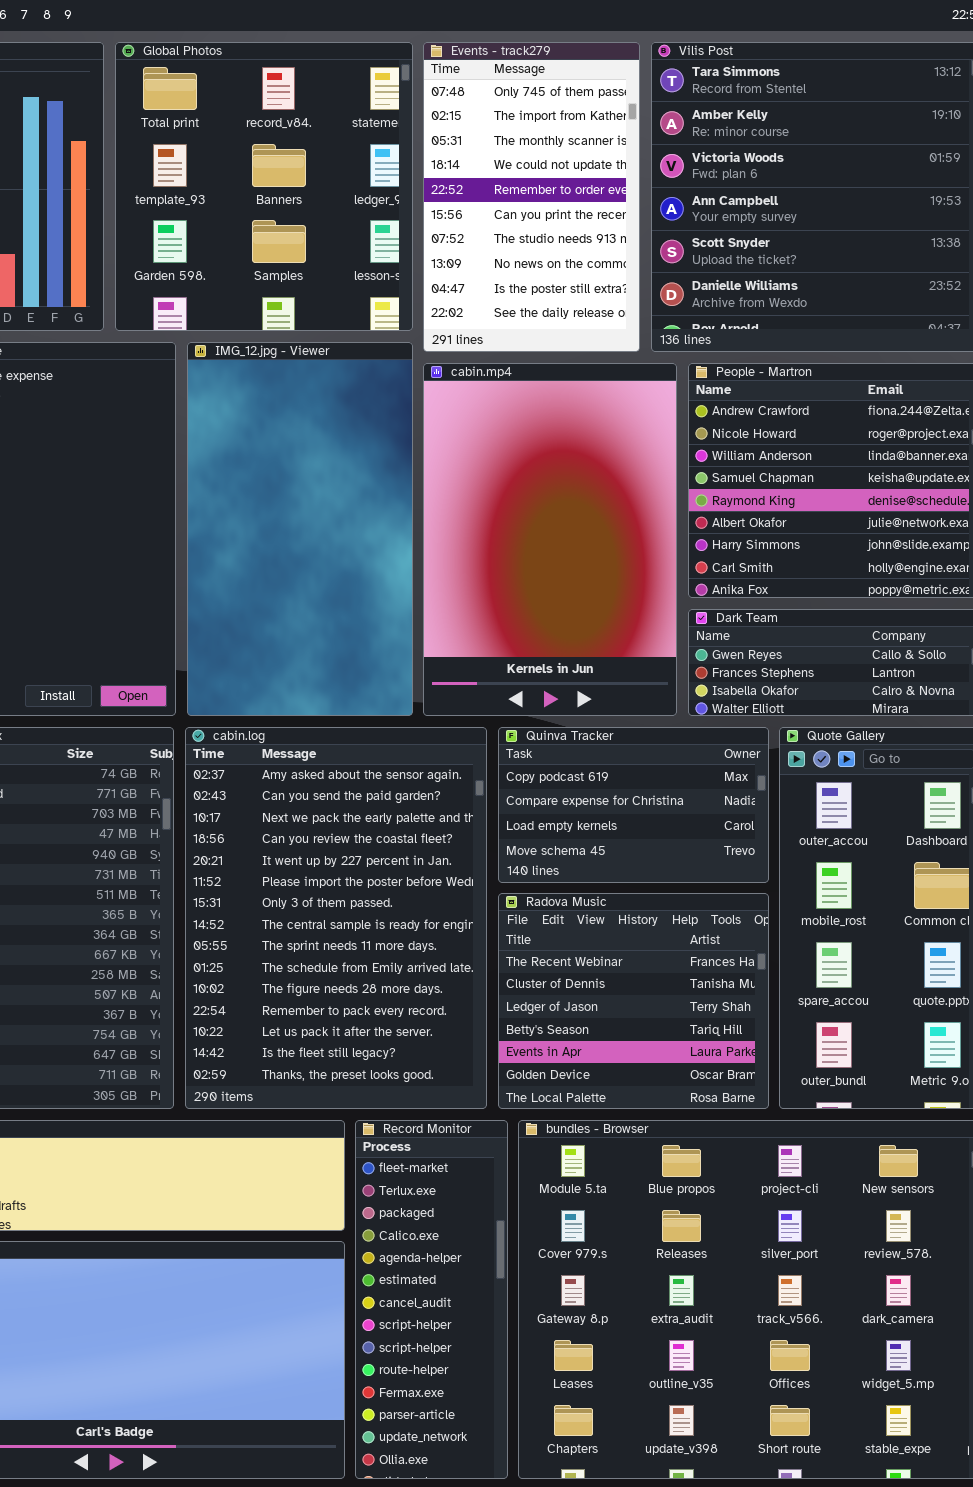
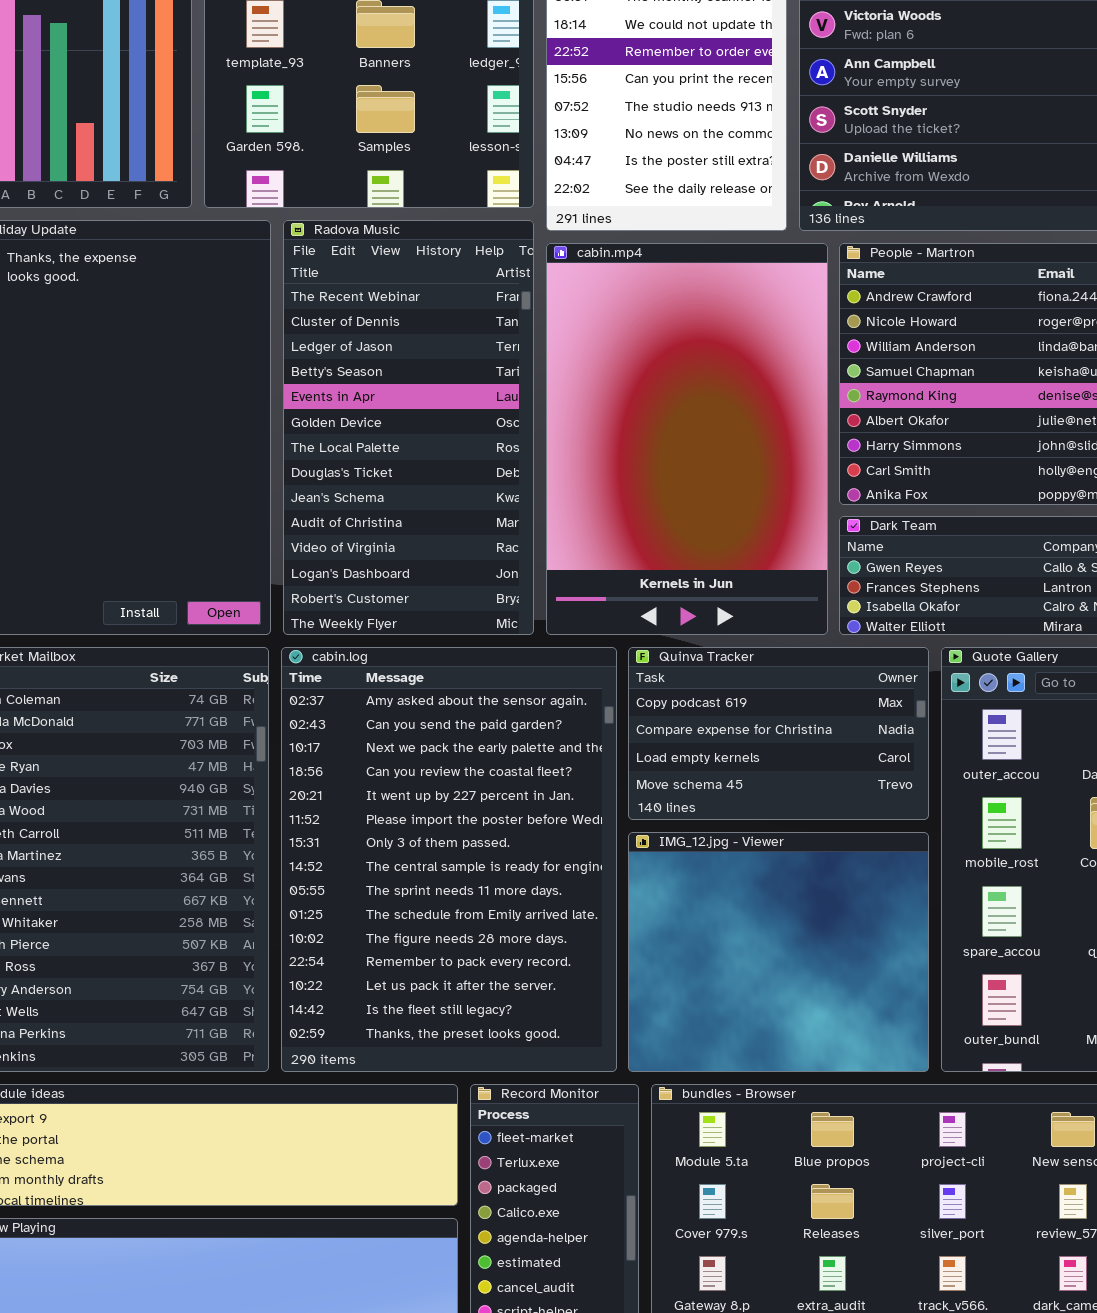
IMG_12.jpg - Viewer: [187,342,413,716] -> [628,832,929,1072], moved, resized
Radova Music: [498,893,769,1109] -> [283,220,534,635], moved, resized

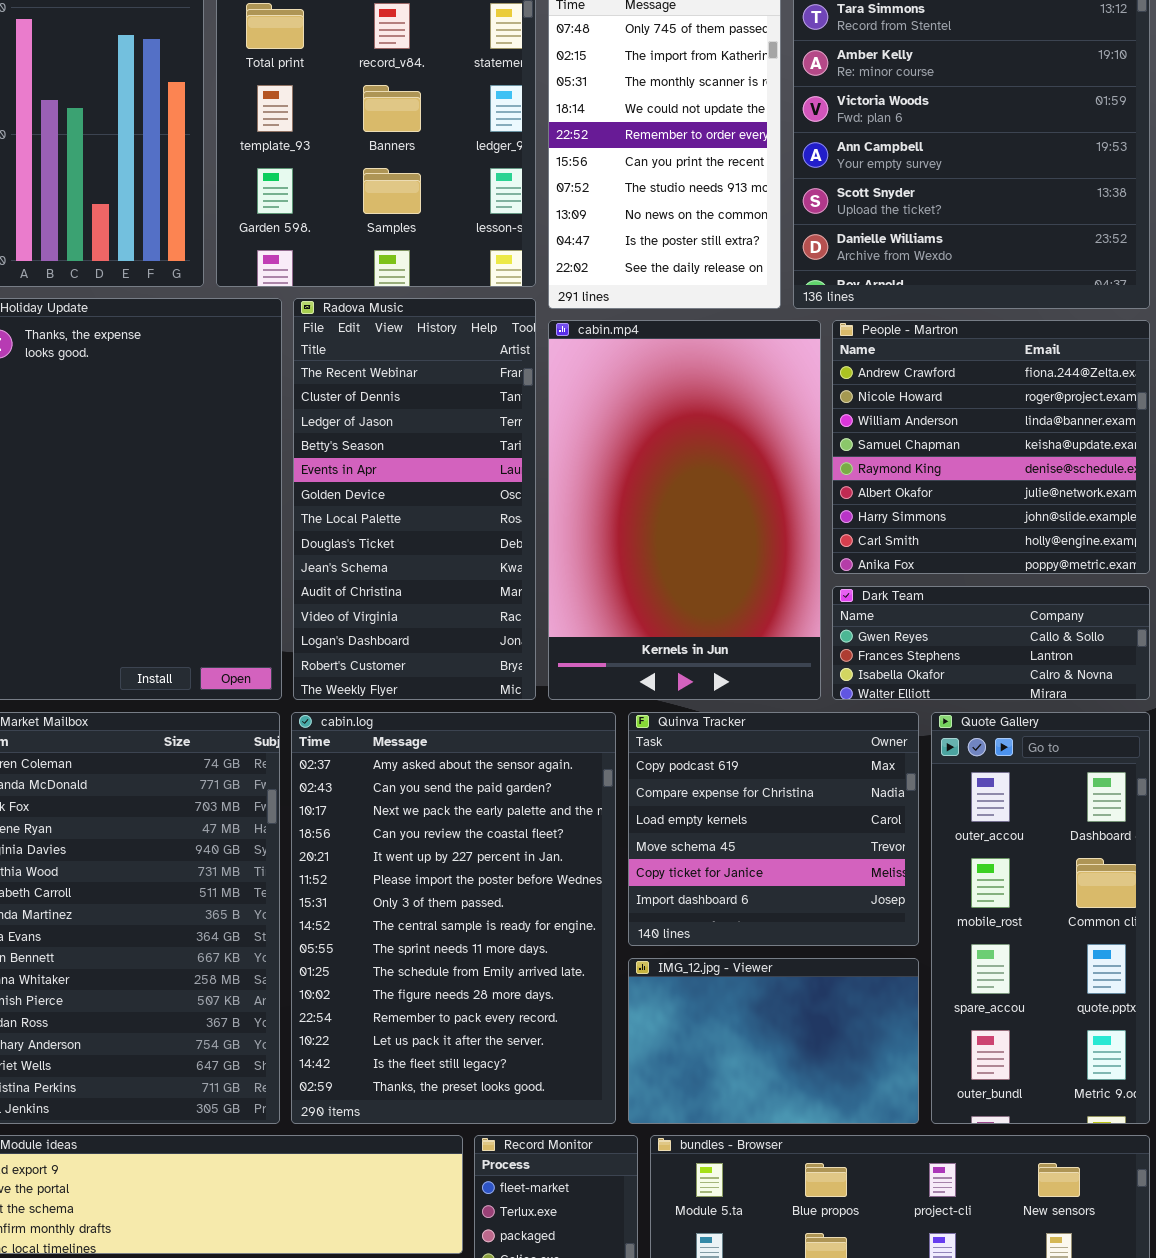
Quinva Tracker: [628,647,929,820] -> [628,712,919,946], resized
IMG_12.jpg - Viewer: [628,832,929,1072] -> [628,958,919,1124], resized

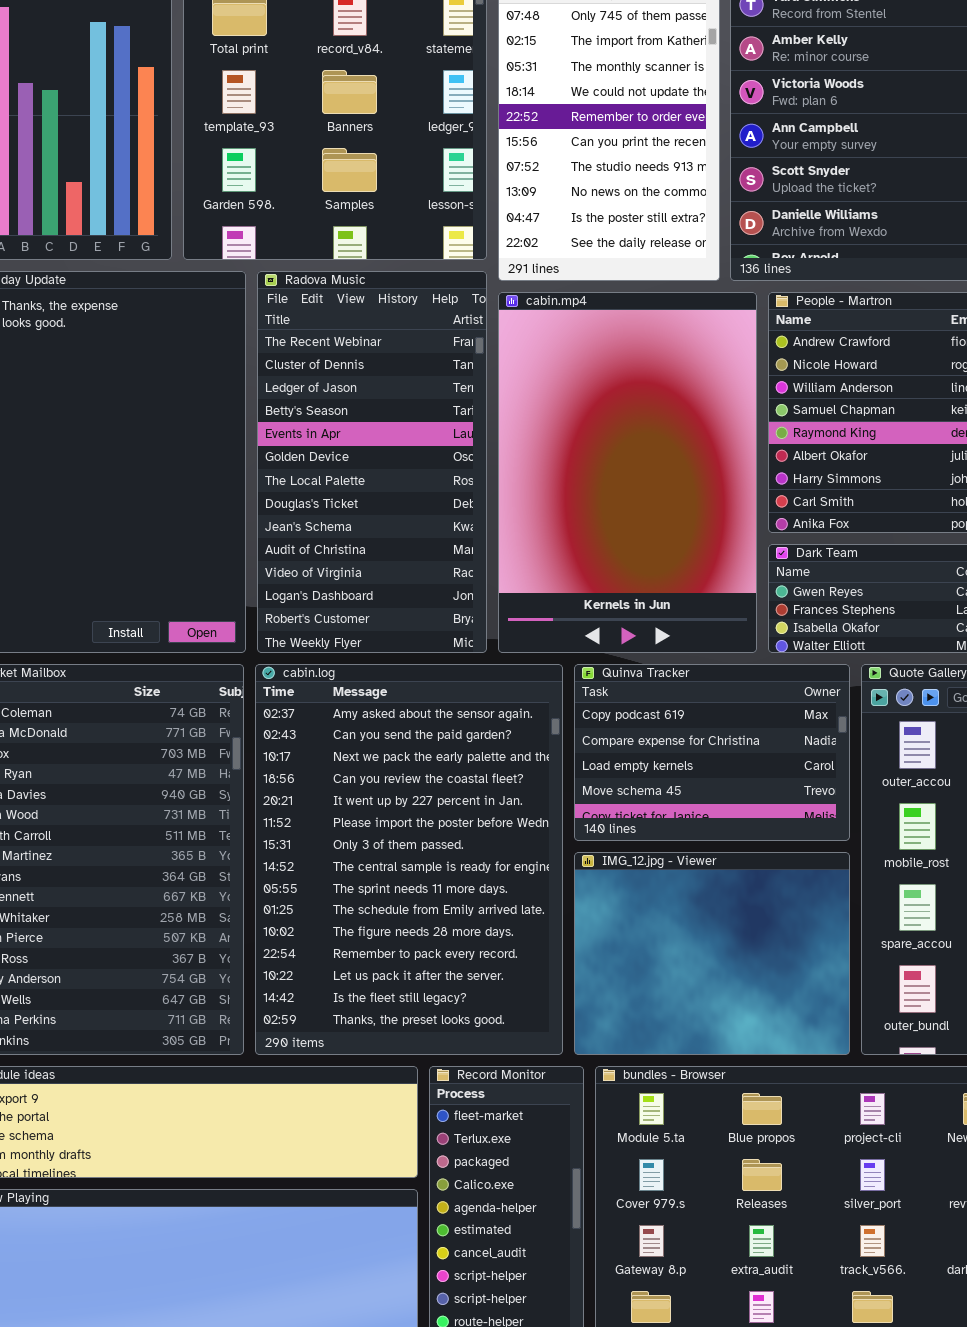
Quinva Tracker: [628,712,919,946] -> [574,664,850,841], resized
IMG_12.jpg - Viewer: [628,958,919,1124] -> [574,852,850,1055], resized

